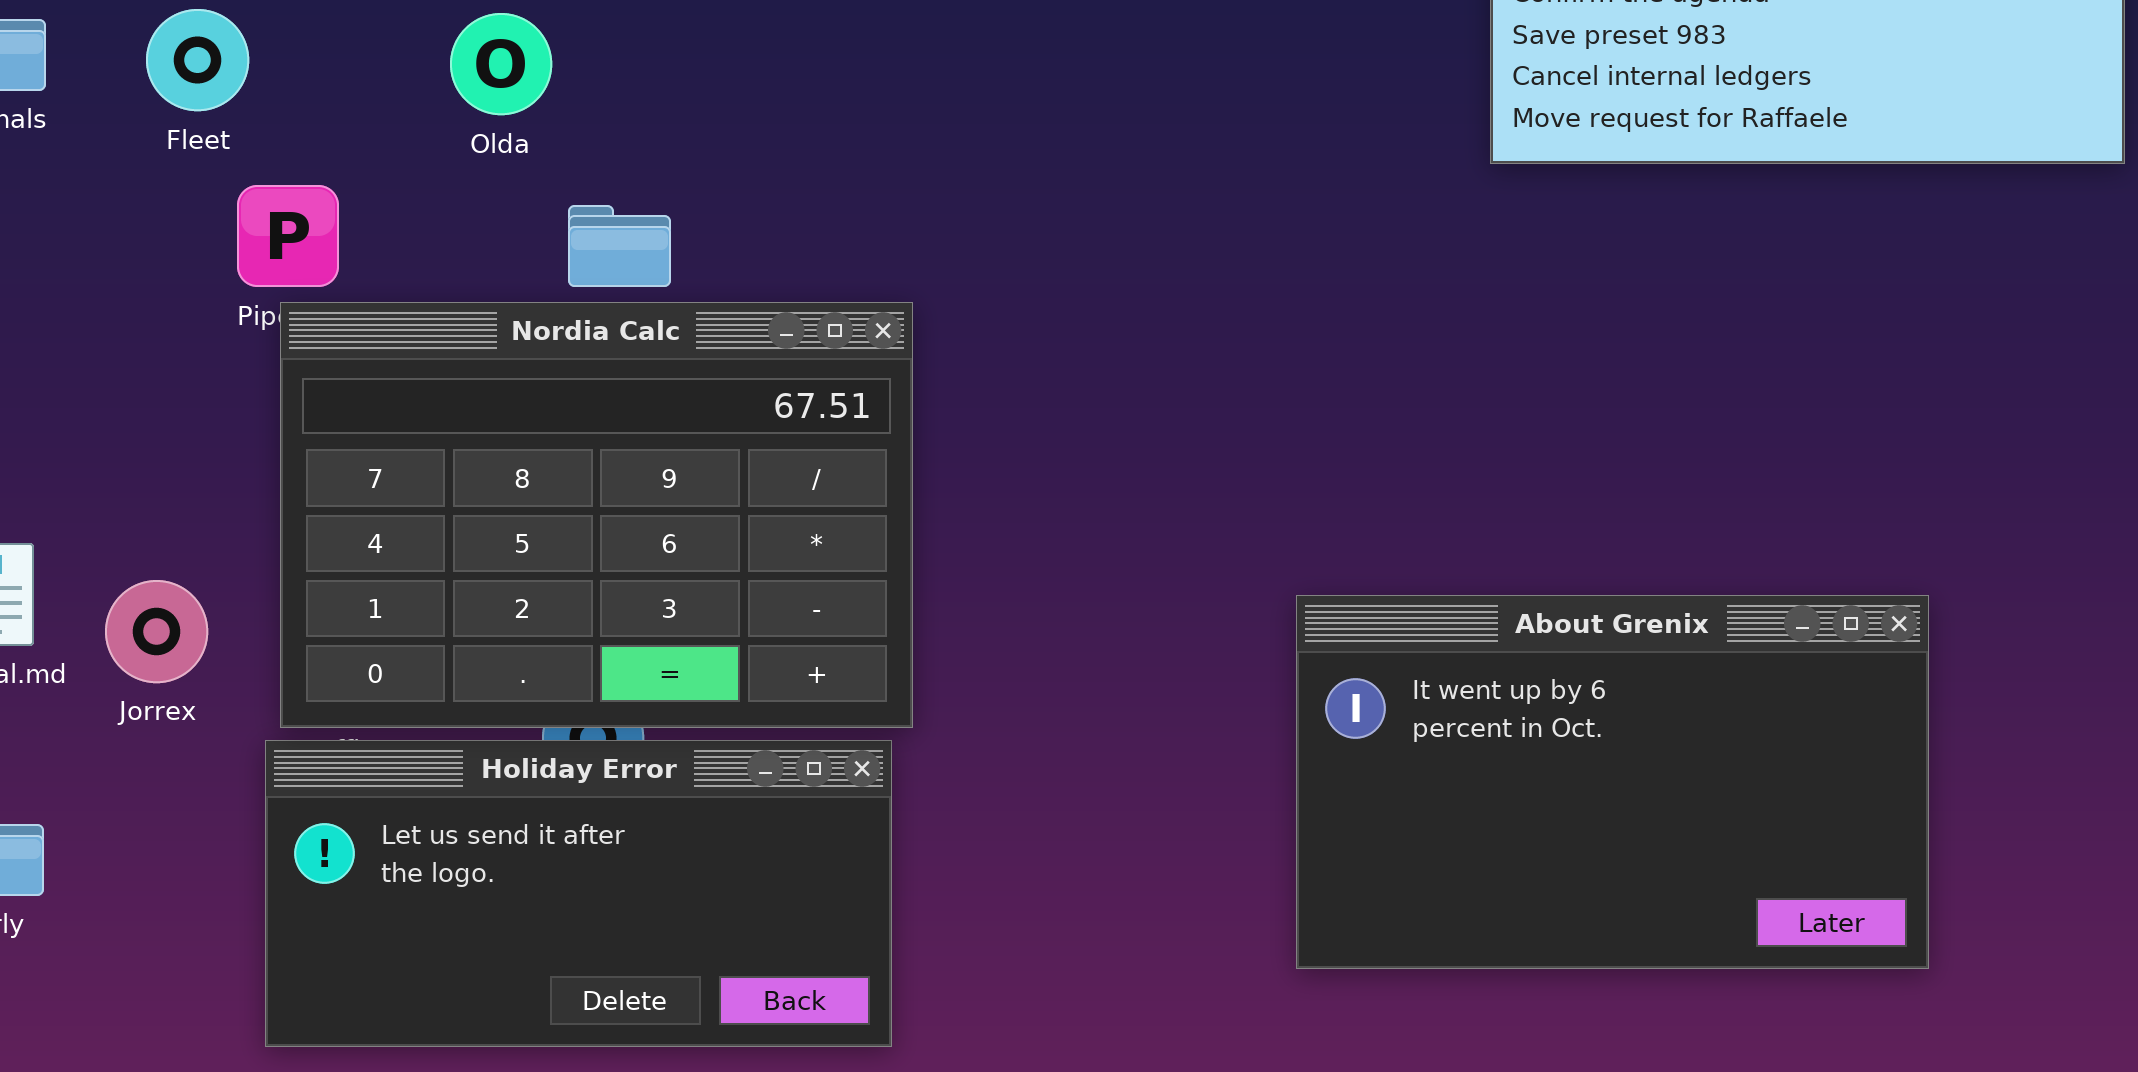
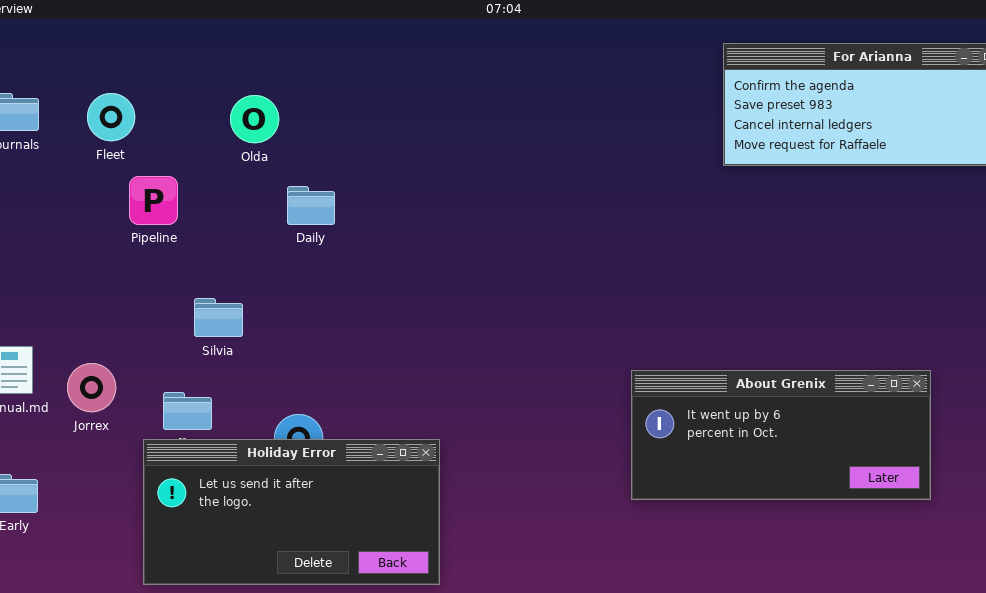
Nordia Calc: [280,302,913,728] -> none, closed
About Grenix: [1296,595,1929,969] -> [631,370,931,500], resized

